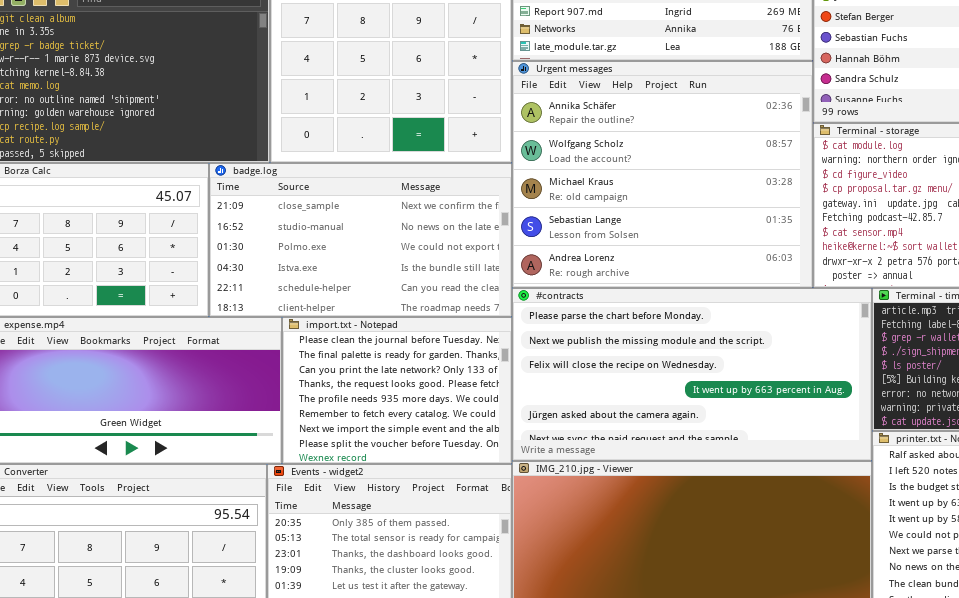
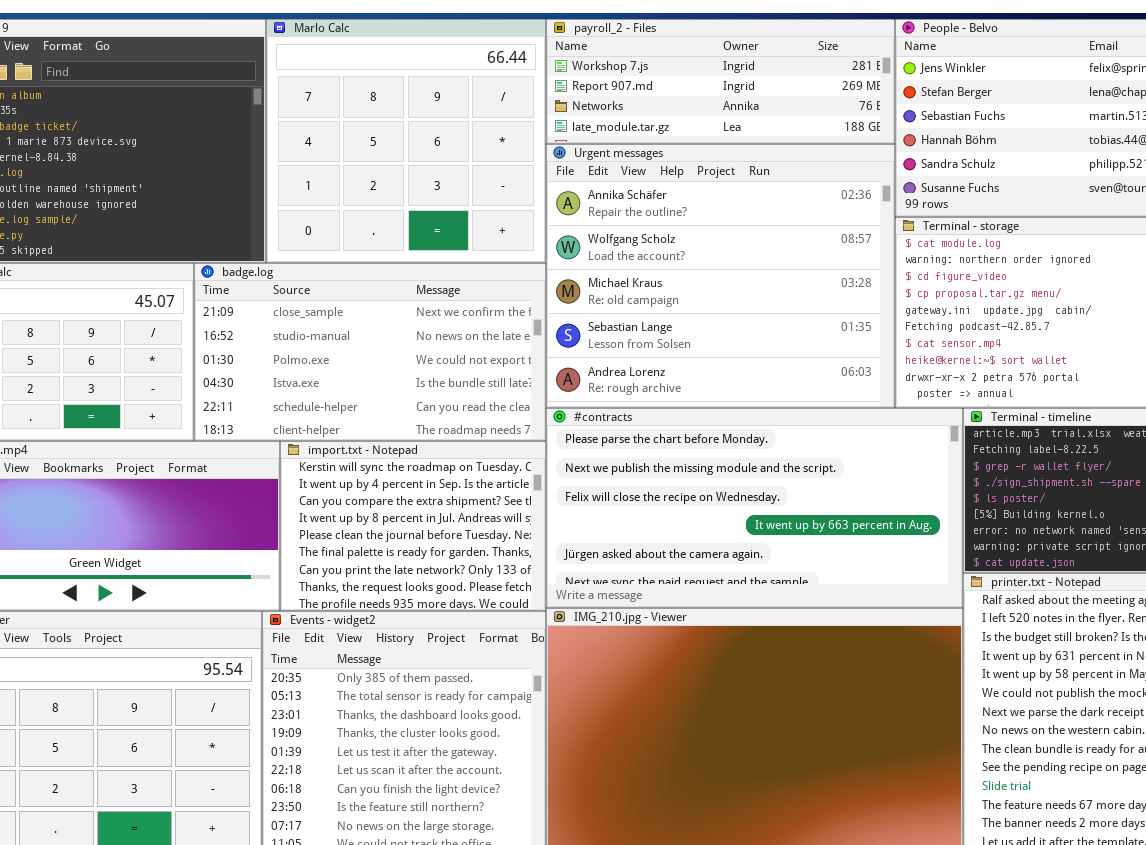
import.txt - Notepad: [282,317,512,464] -> [280,441,546,611], scrolled up 4 rows

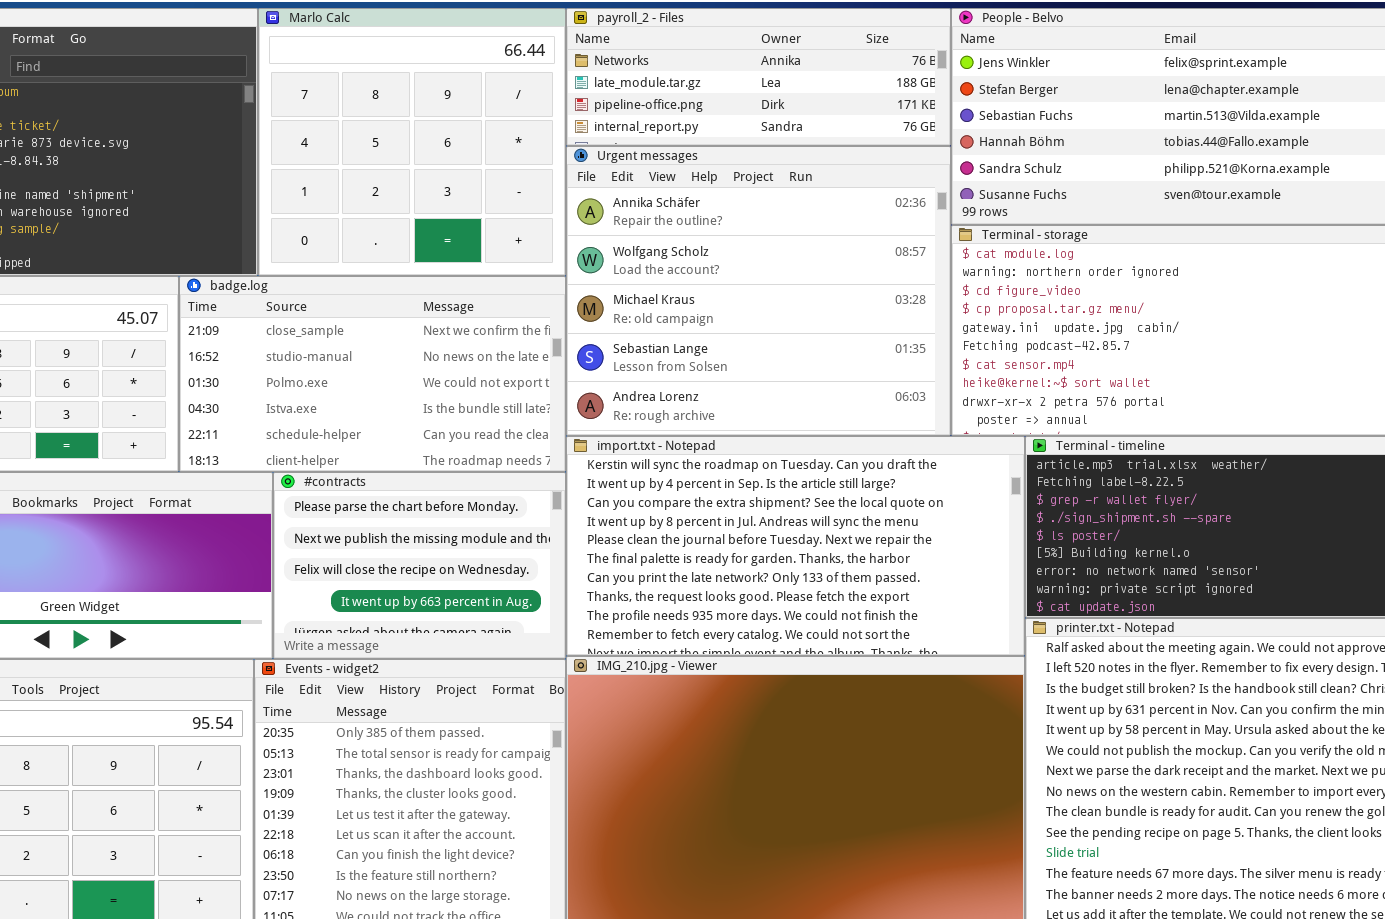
payroll_2 - Files: [546,19,895,144] -> [566,8,951,146], scrolled down 2 rows
#contracts: [546,408,963,608] -> [273,472,566,659], moved, resized
import.txt - Notepad: [280,441,546,611] -> [566,436,1025,656], moved, resized

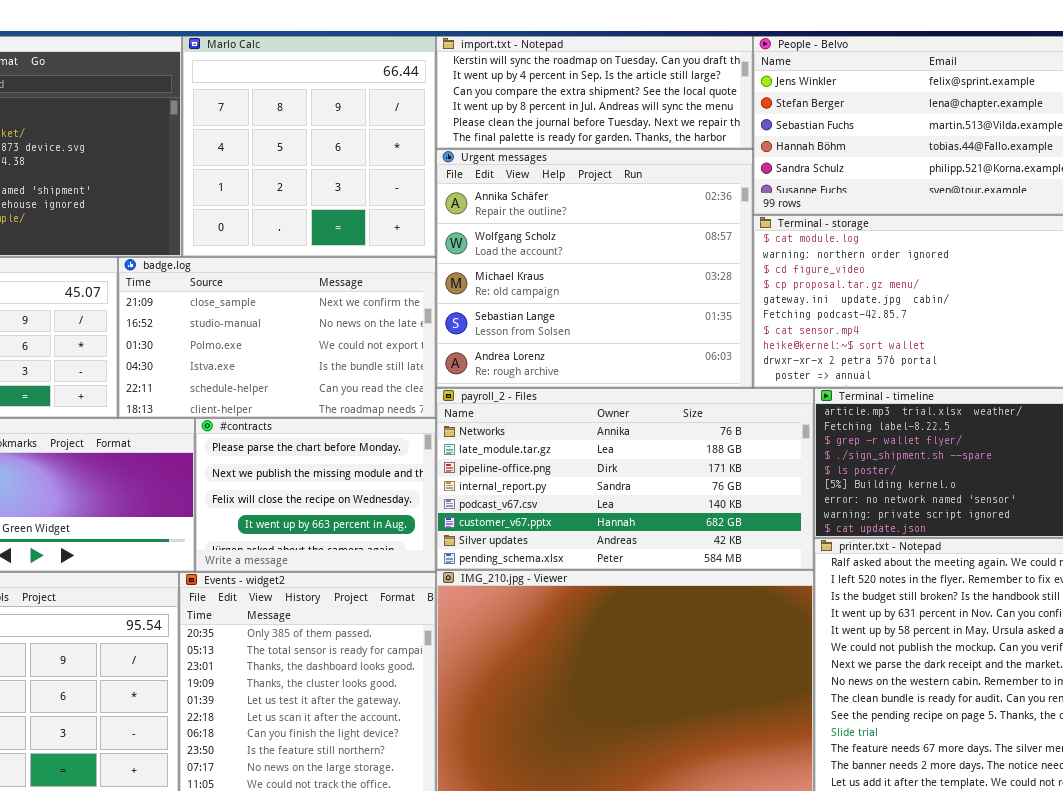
payroll_2 - Files: [566,8,951,146] -> [436,388,814,570], moved, resized
import.txt - Notepad: [566,436,1025,656] -> [436,36,753,149], moved, resized

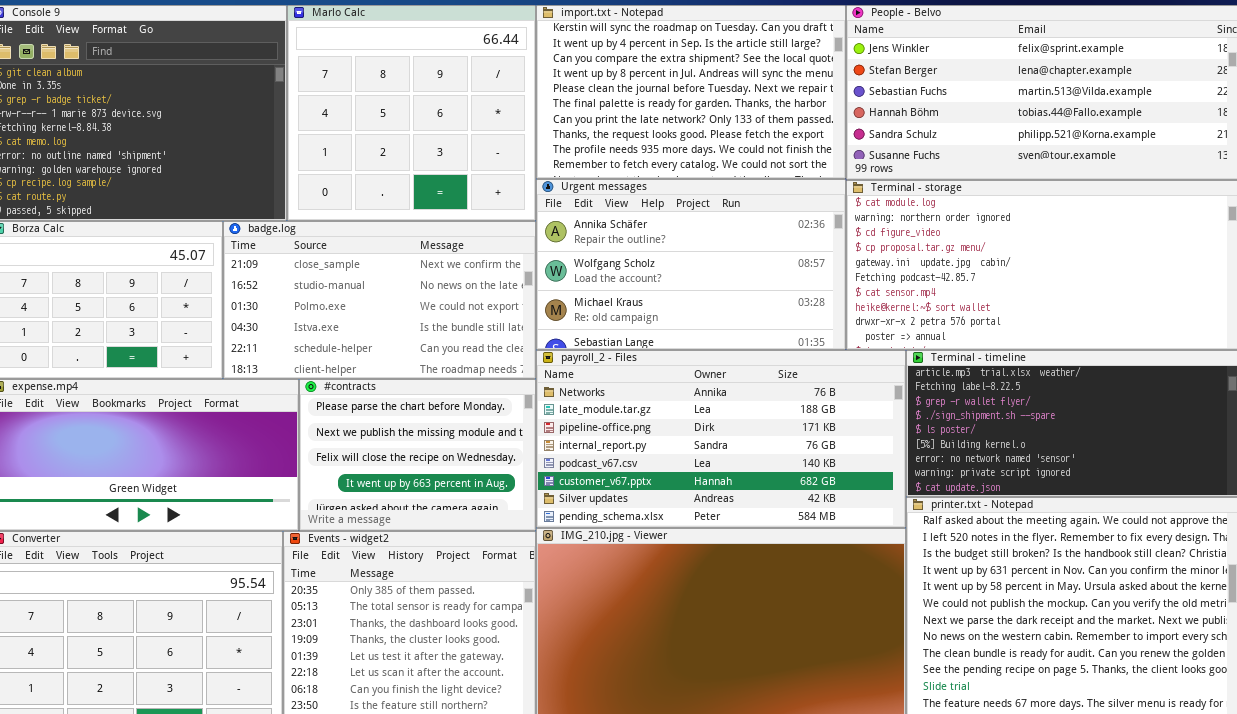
import.txt - Notepad: [436,36,753,149] -> [536,5,846,179], resized
Urgent messages: [436,149,753,388] -> [536,179,846,350], resized

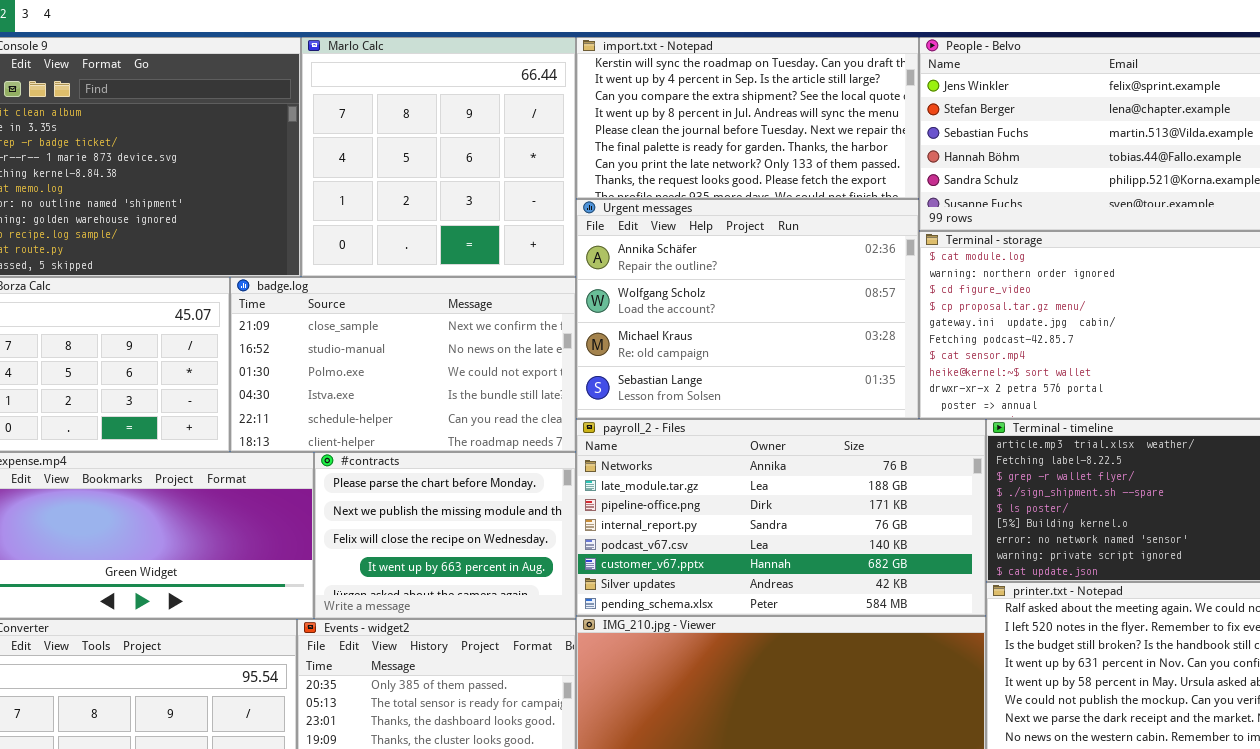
import.txt - Notepad: [536,5,846,179] -> [576,37,919,199], resized
Urgent messages: [536,179,846,350] -> [576,199,919,419], resized

